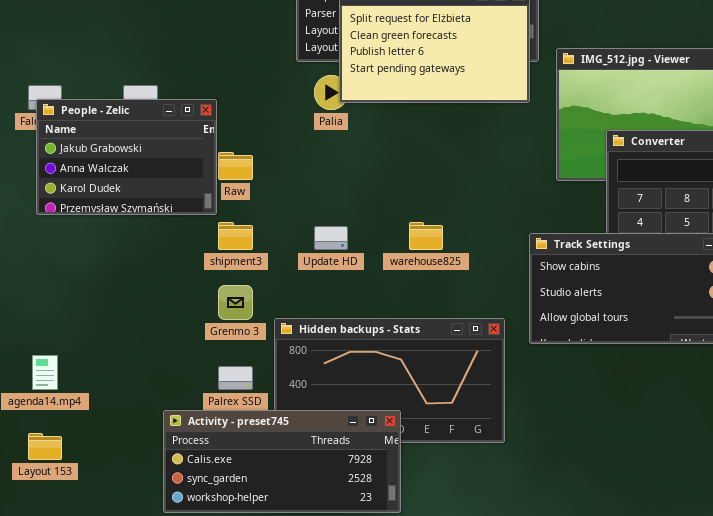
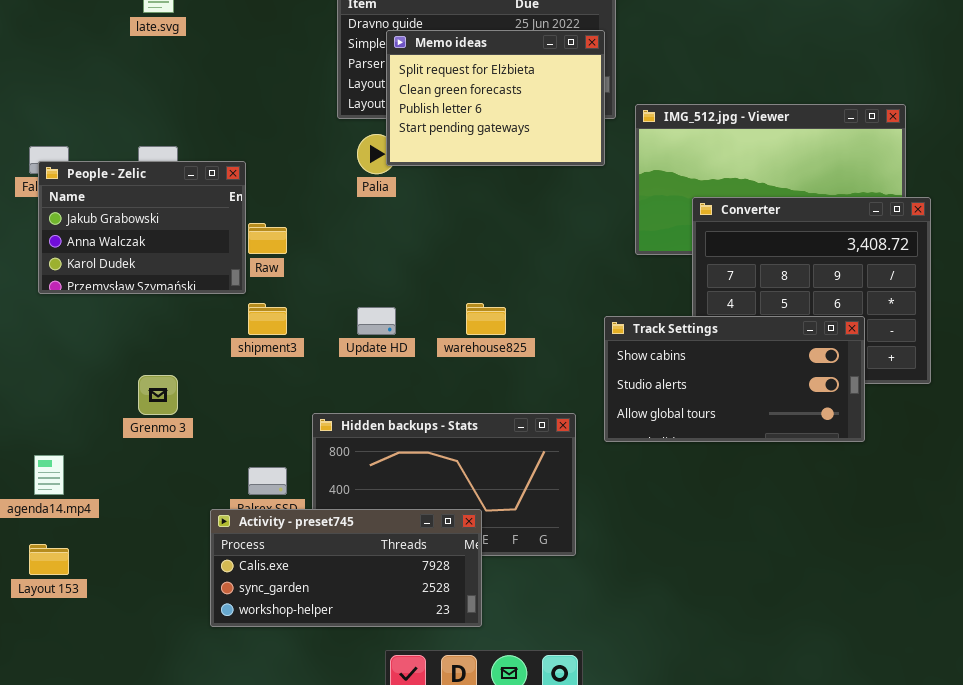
Grenmo 3: [218,285,253,320] -> [138,375,178,415], moved
Activity - preset745: [163,410,401,513] -> [210,509,482,627], moved

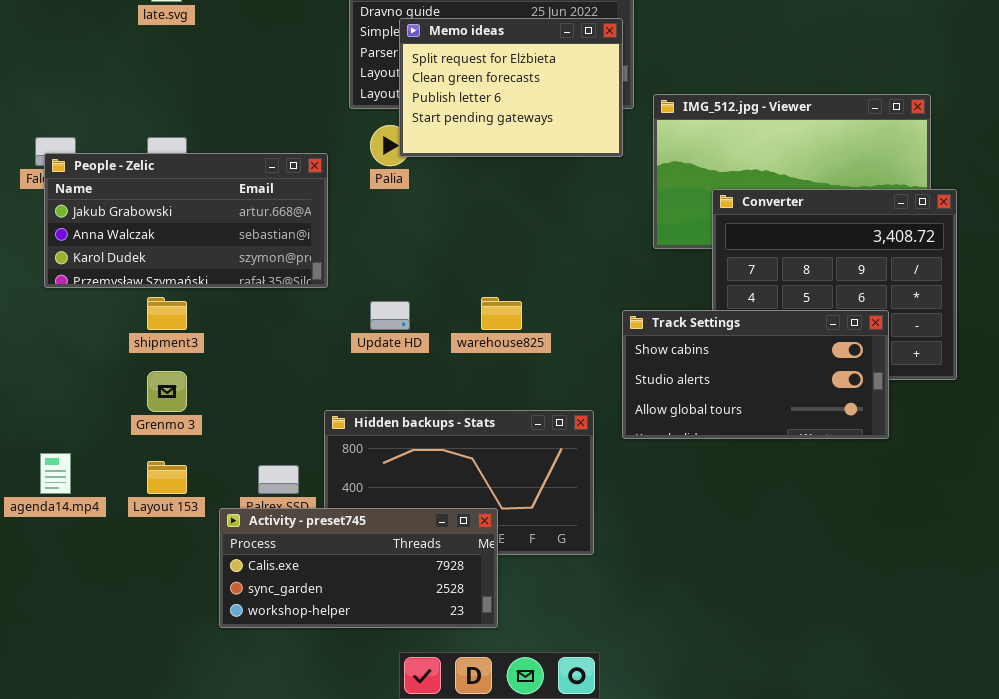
People - Zelic: [38,161,246,294] -> [44,153,328,288], resized
shipment3: [248,303,287,335] -> [147,297,187,330], moved
Layout 153: [29,544,69,575] -> [147,461,187,494], moved

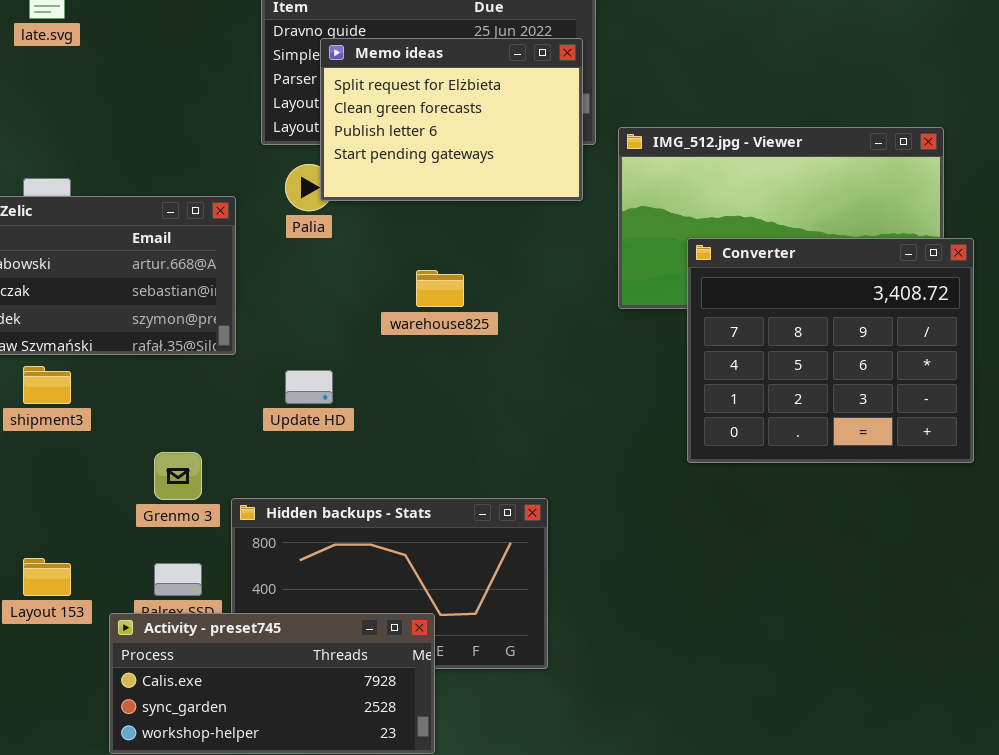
warehouse825: [481,297,522,330] -> [416,270,464,307], moved
Track Settings: [622,310,889,439] -> none, closed
Grenmo 3: [147,371,187,412] -> [154,452,202,500], moved

